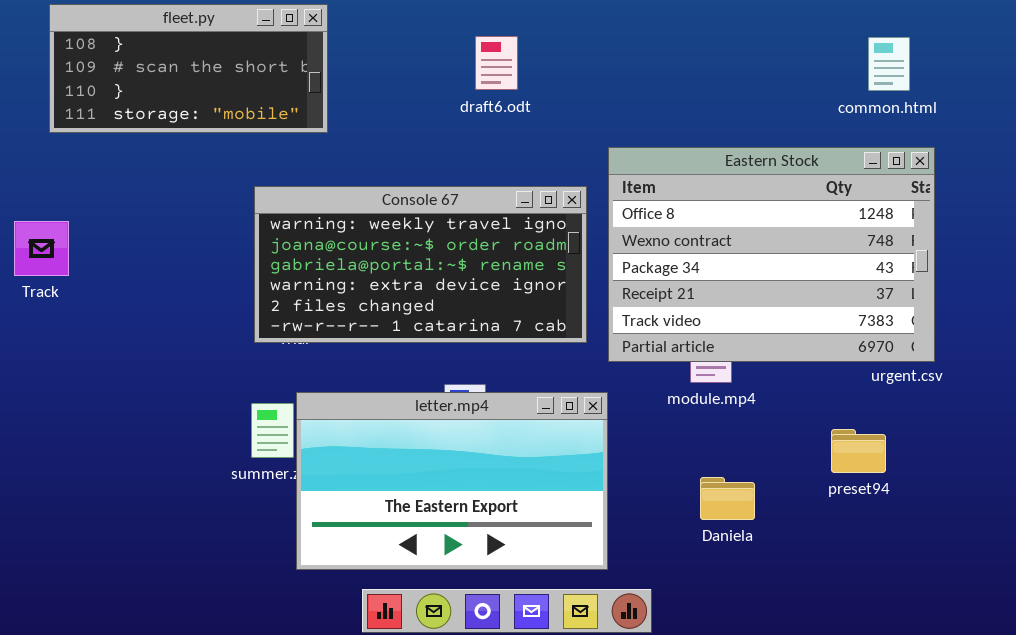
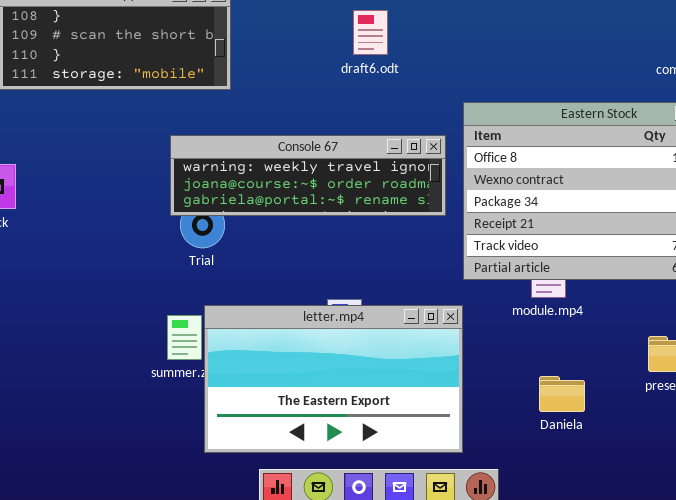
Console 67: [254,186,587,343] -> [170,135,446,216], resized

